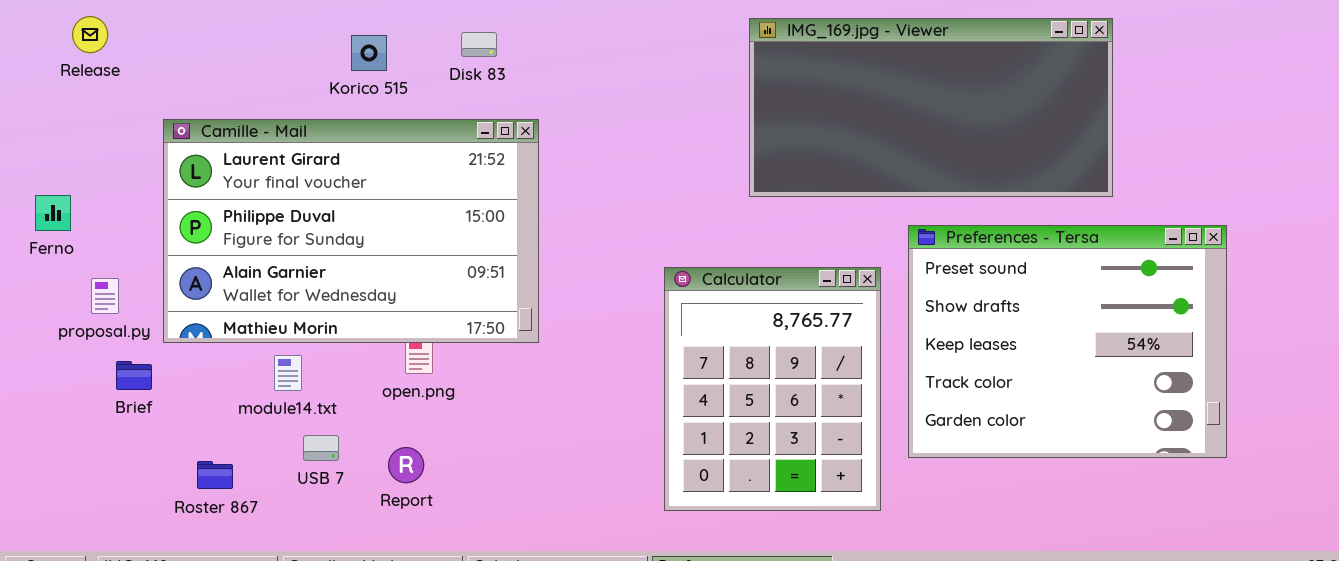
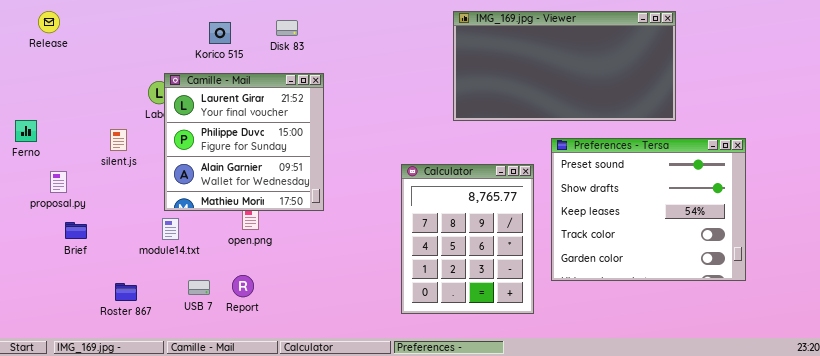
Camille - Mail: [163,119,539,343] -> [164,73,324,211], resized
USB 7: [303,435,339,461] -> [188,280,210,295], moved

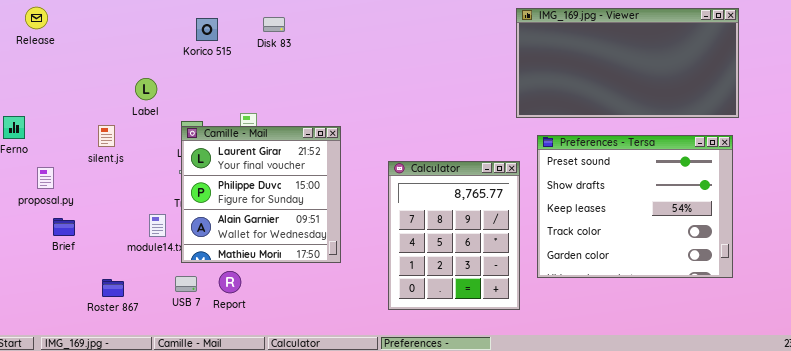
IMG_169.jpg - Viewer: [453,11,676,121] -> [516,8,739,118], moved
Camille - Mail: [164,73,324,211] -> [181,126,341,263], moved

